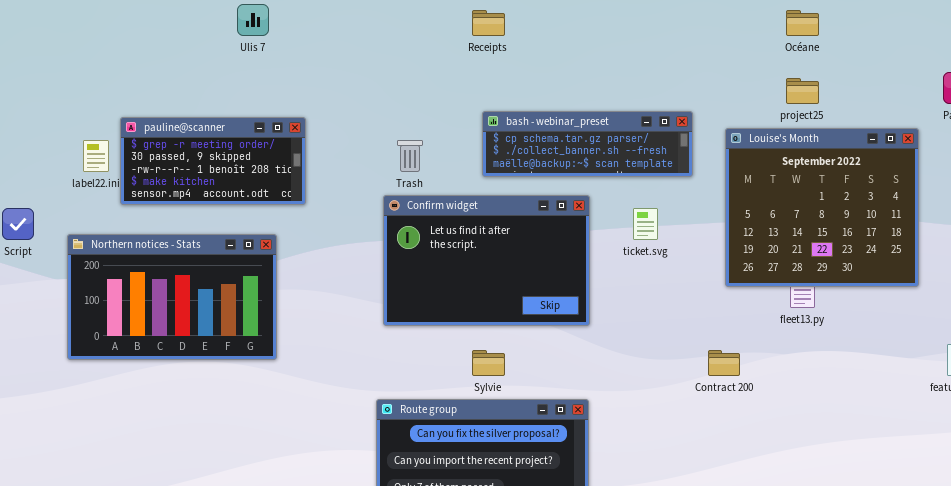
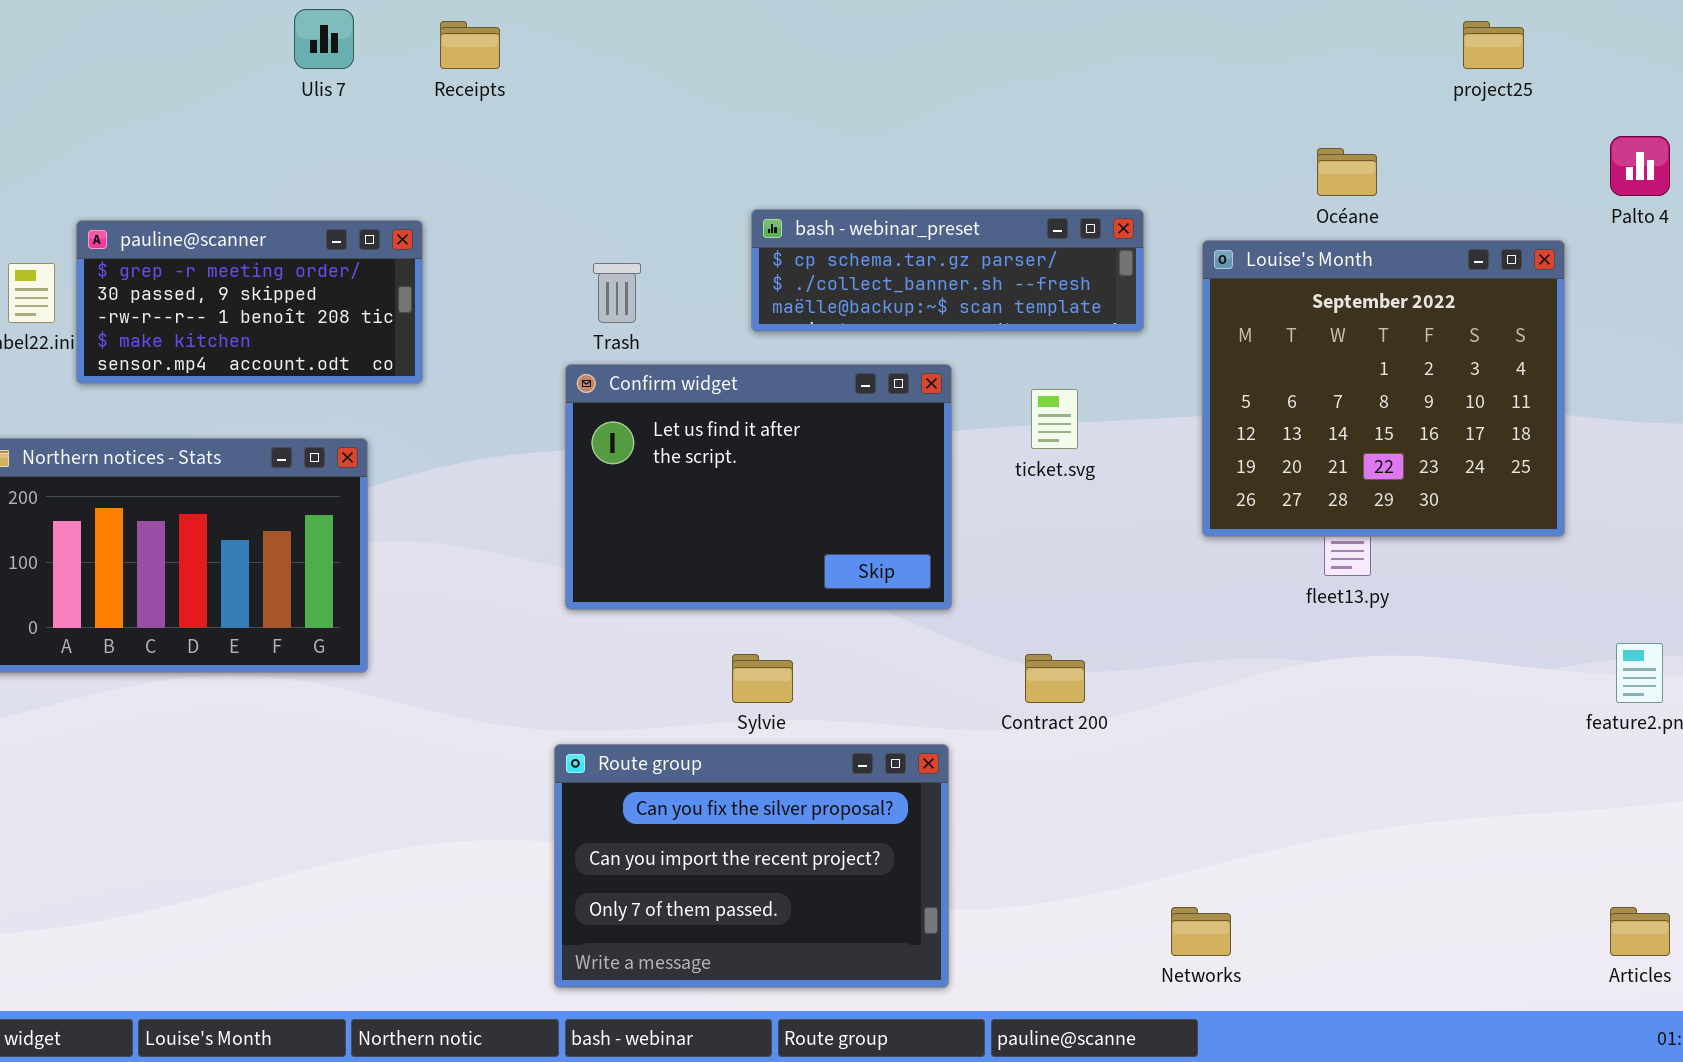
Receipts: [472,10,505,36] -> [440,21,500,69], moved
Océane: [786,10,819,36] -> [1317,148,1377,196], moved
project25: [786,78,819,104] -> [1463,21,1524,69], moved
Contract 200: [708,350,740,376] -> [1025,654,1085,703], moved

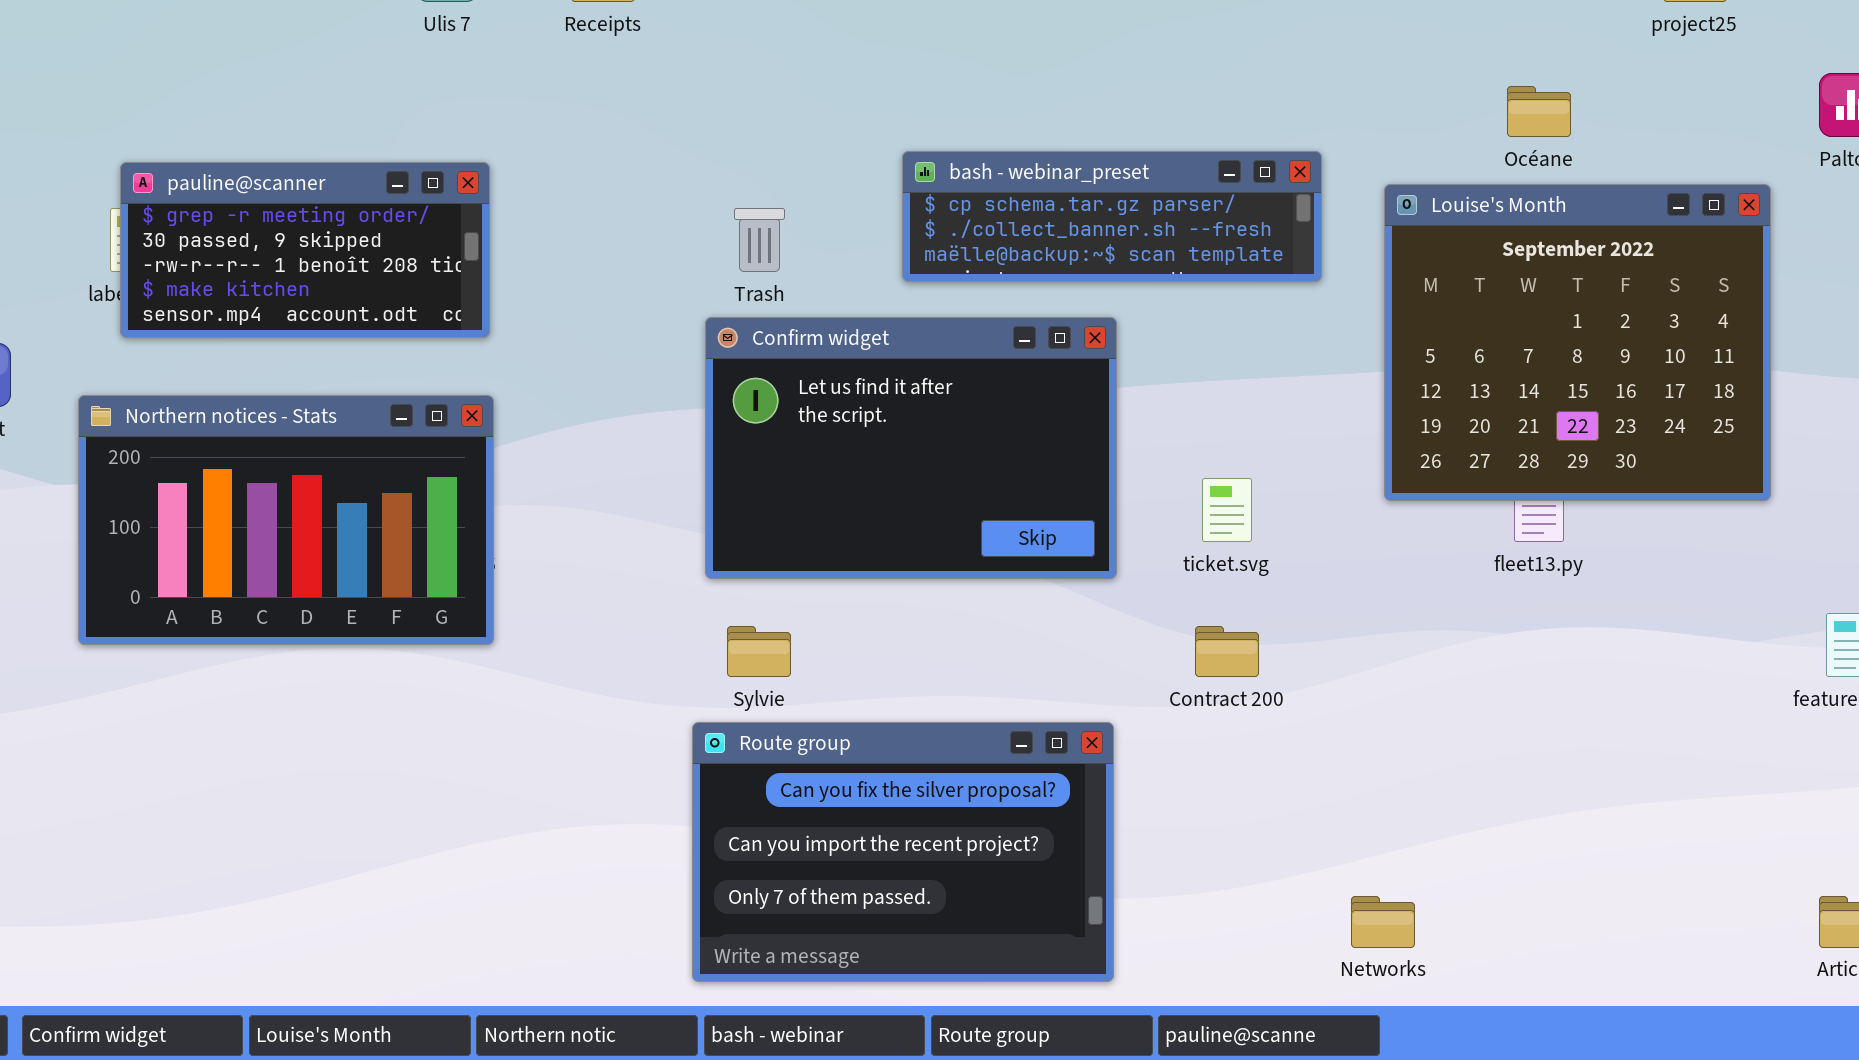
pauline@scanner: [76,220,423,384] -> [120,162,490,338], moved
ticket.svg: [1031,389,1078,449] -> [1202,478,1252,542], moved
Sylvie: [732,654,793,703] -> [727,626,791,677], moved

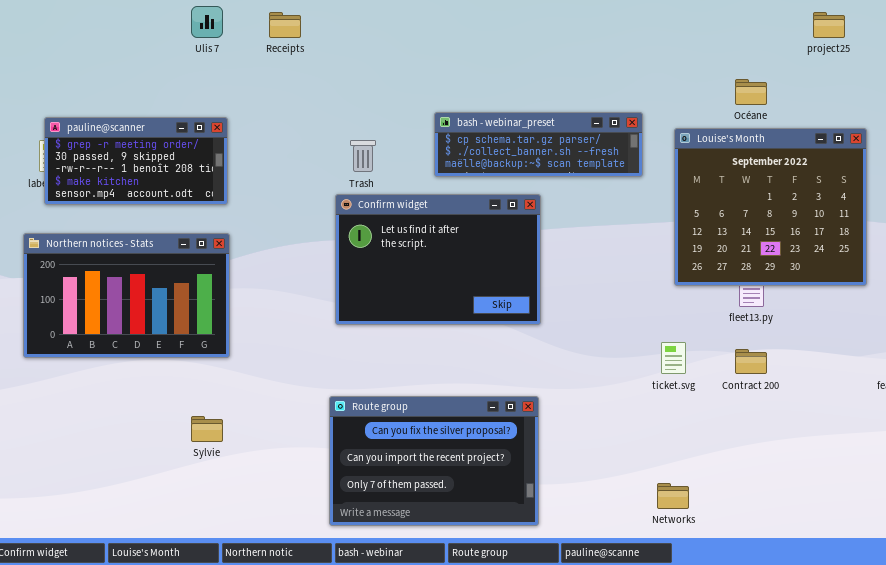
ticket.svg: [1202,478,1252,542] -> [661,342,686,374], moved
Sylvie: [727,626,791,677] -> [191,416,223,442], moved
Contract 200: [1195,626,1259,677] -> [735,349,767,374], moved

